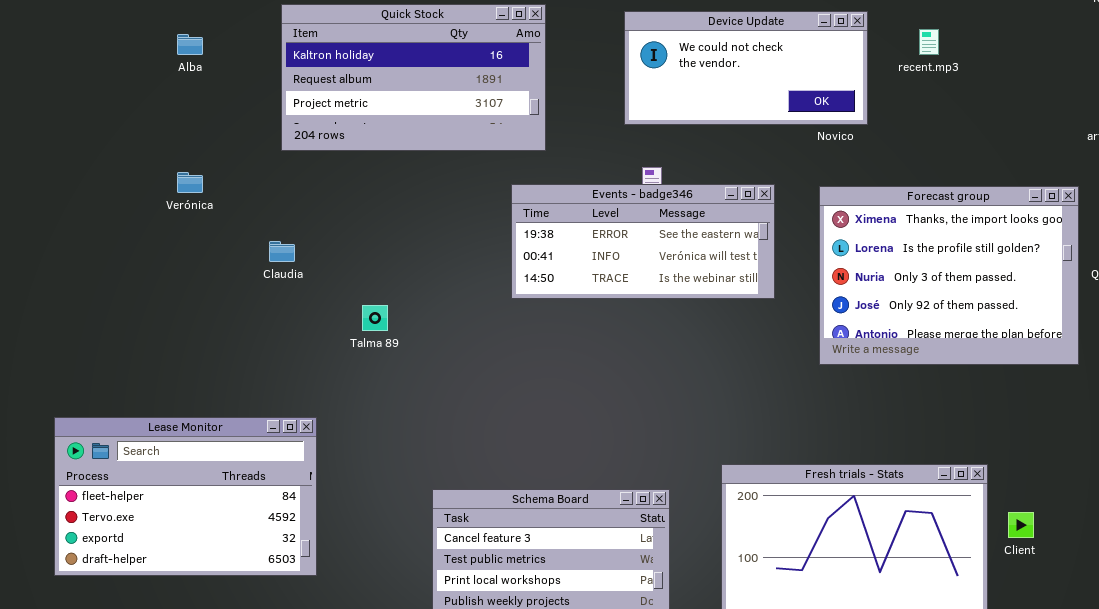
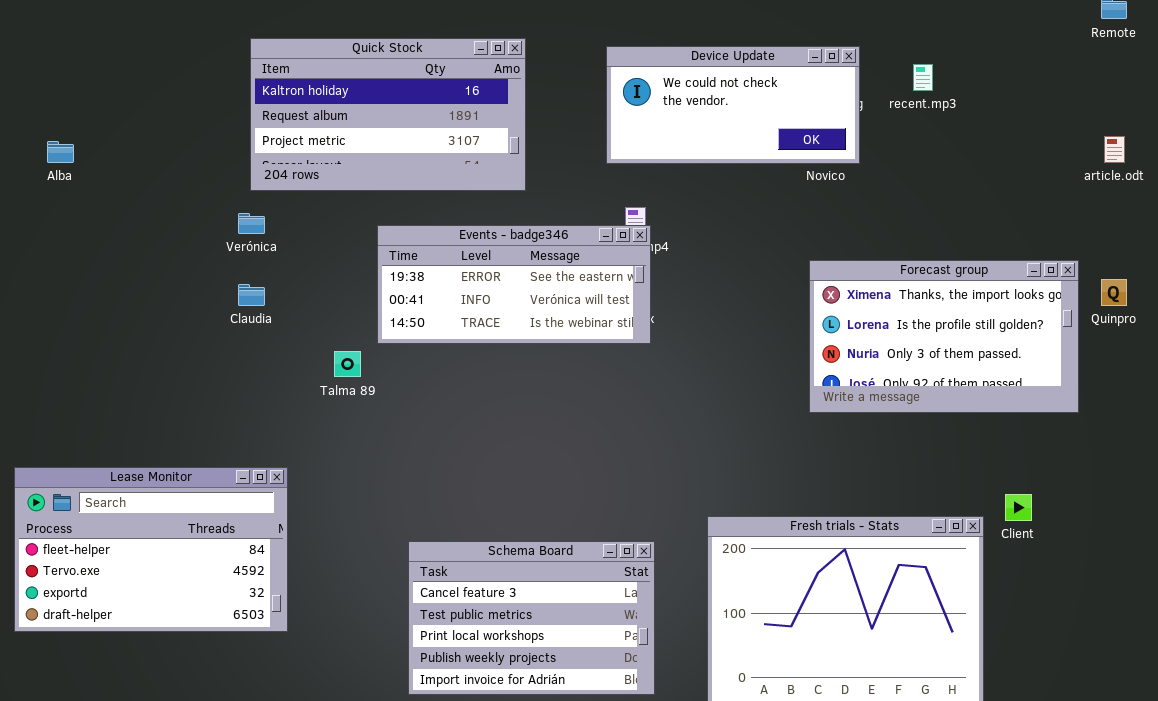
Alba: [177,34,203,55] -> [47,141,74,163], moved
Verónica: [177,172,203,193] -> [238,213,265,234], moved
Events - badge346: [511,184,775,299] -> [377,225,651,344], moved
Forecast group: [819,186,1079,365] -> [809,260,1079,413], resized
Client: [1008,512,1034,538] -> [1005,494,1032,521], moved

